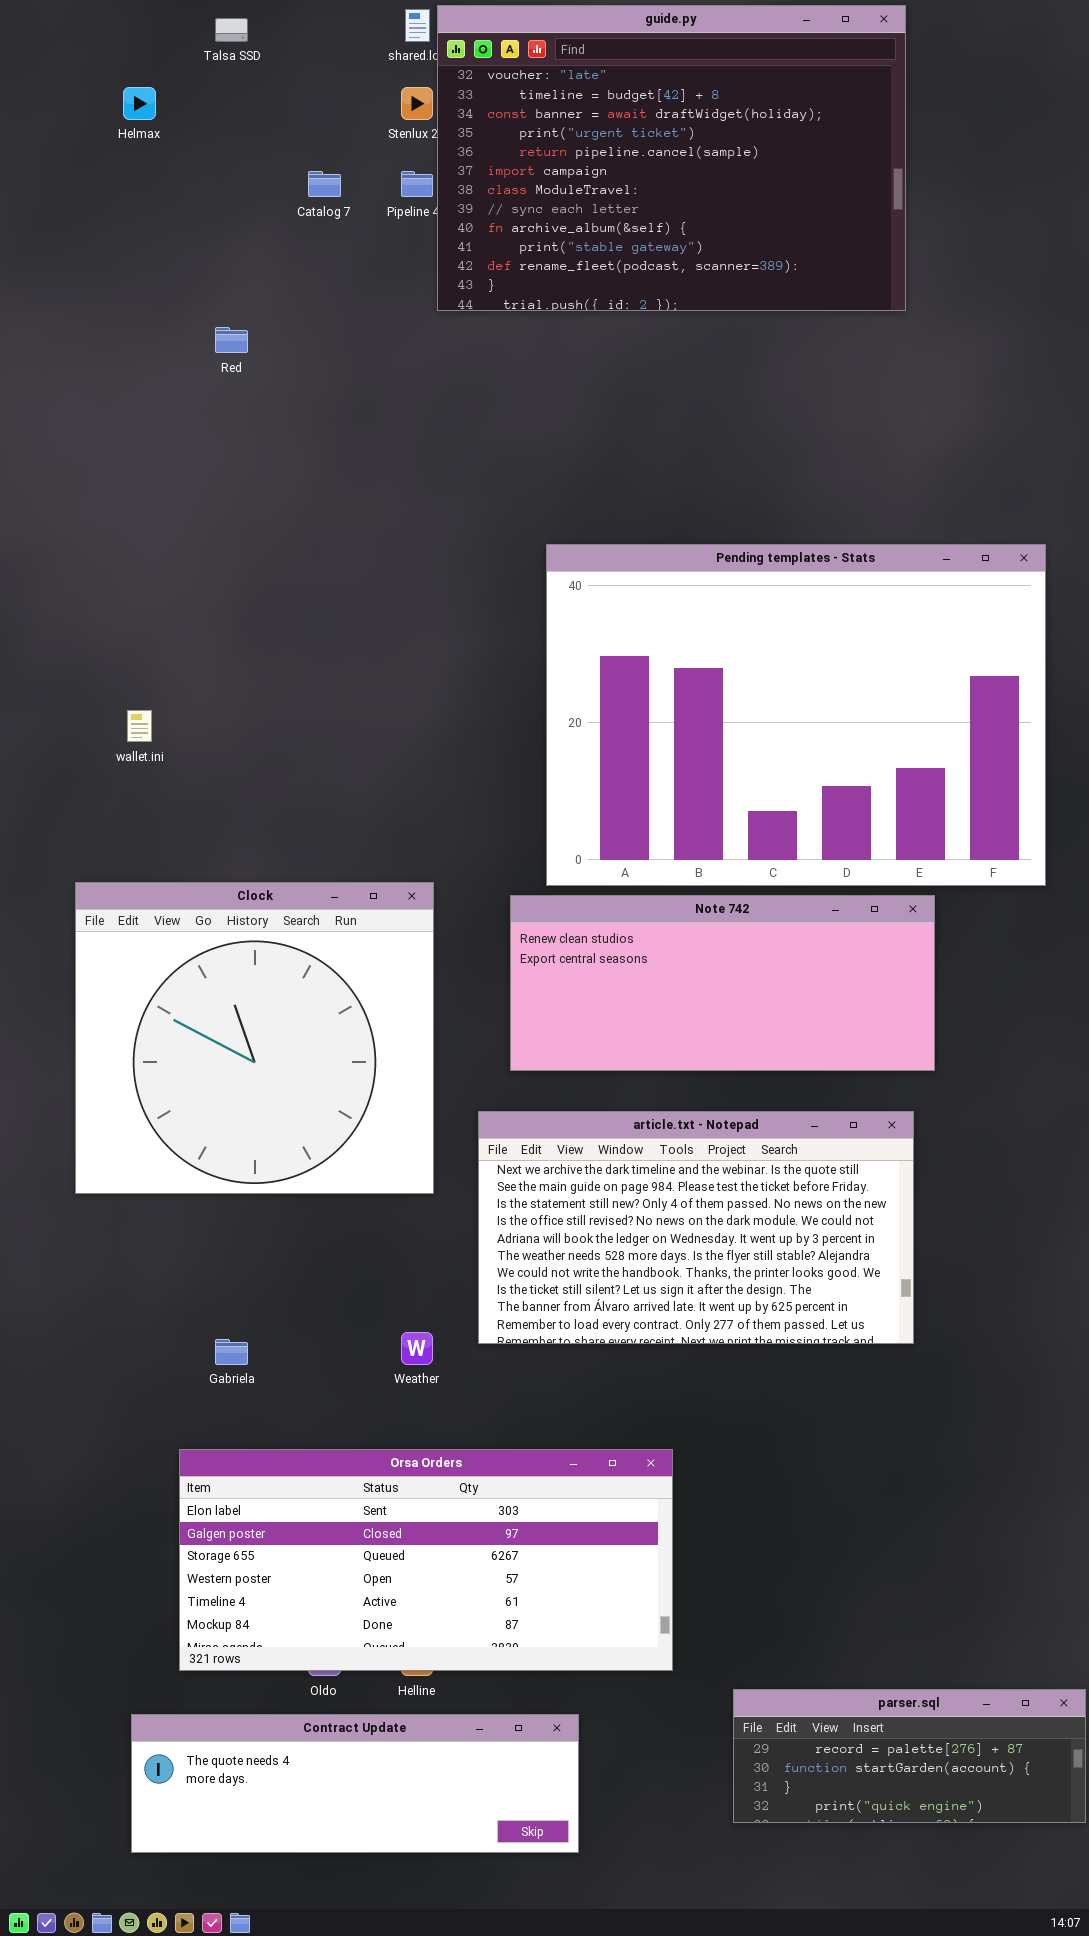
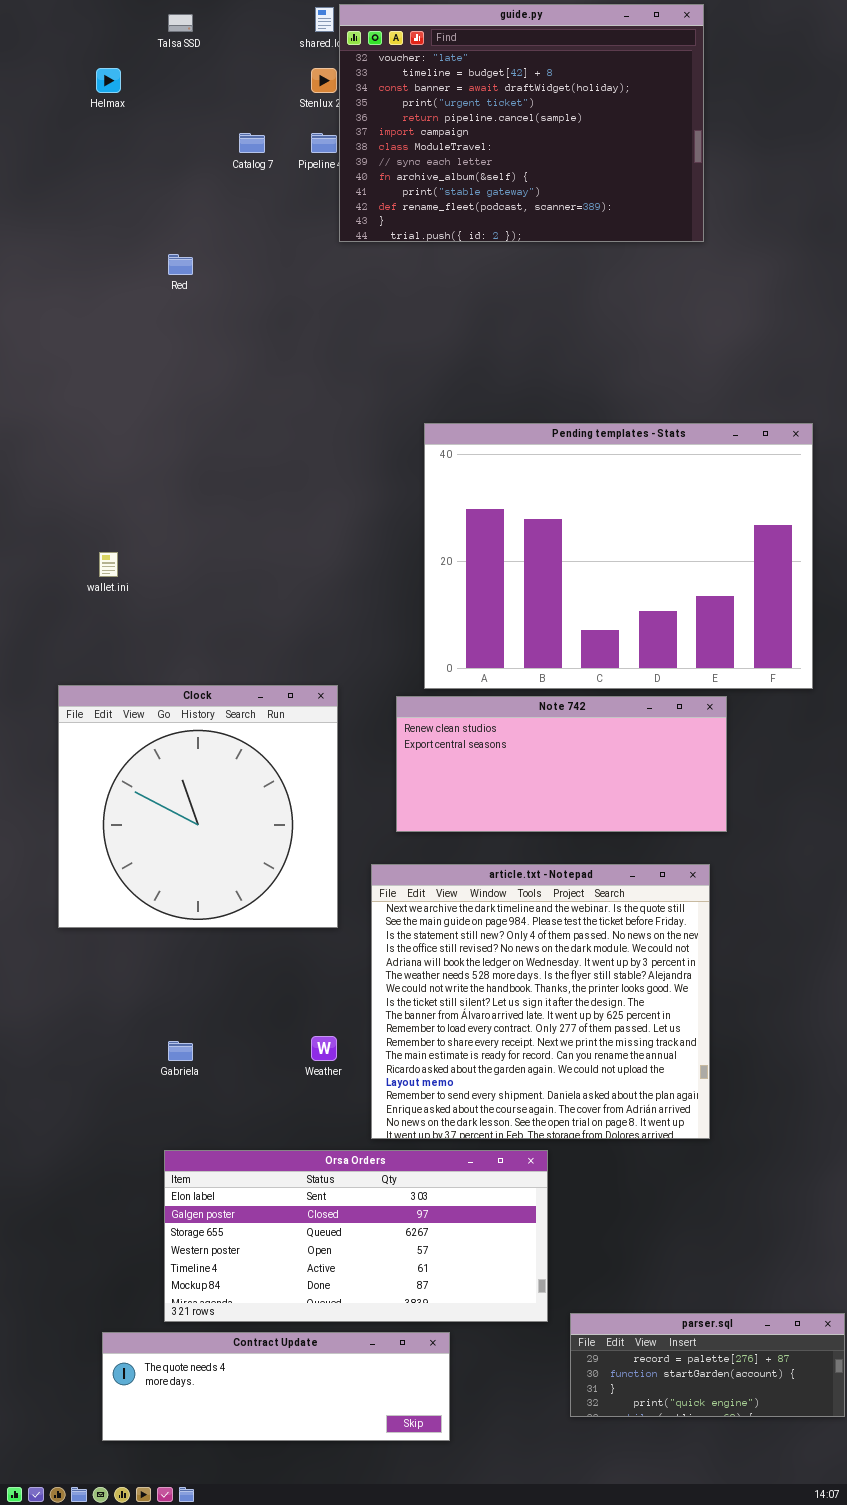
article.txt - Notepad: [478,1111,914,1344] -> [371,864,710,1139], resized
Orsa Orders: [179,1449,673,1671] -> [164,1150,548,1322], moved

